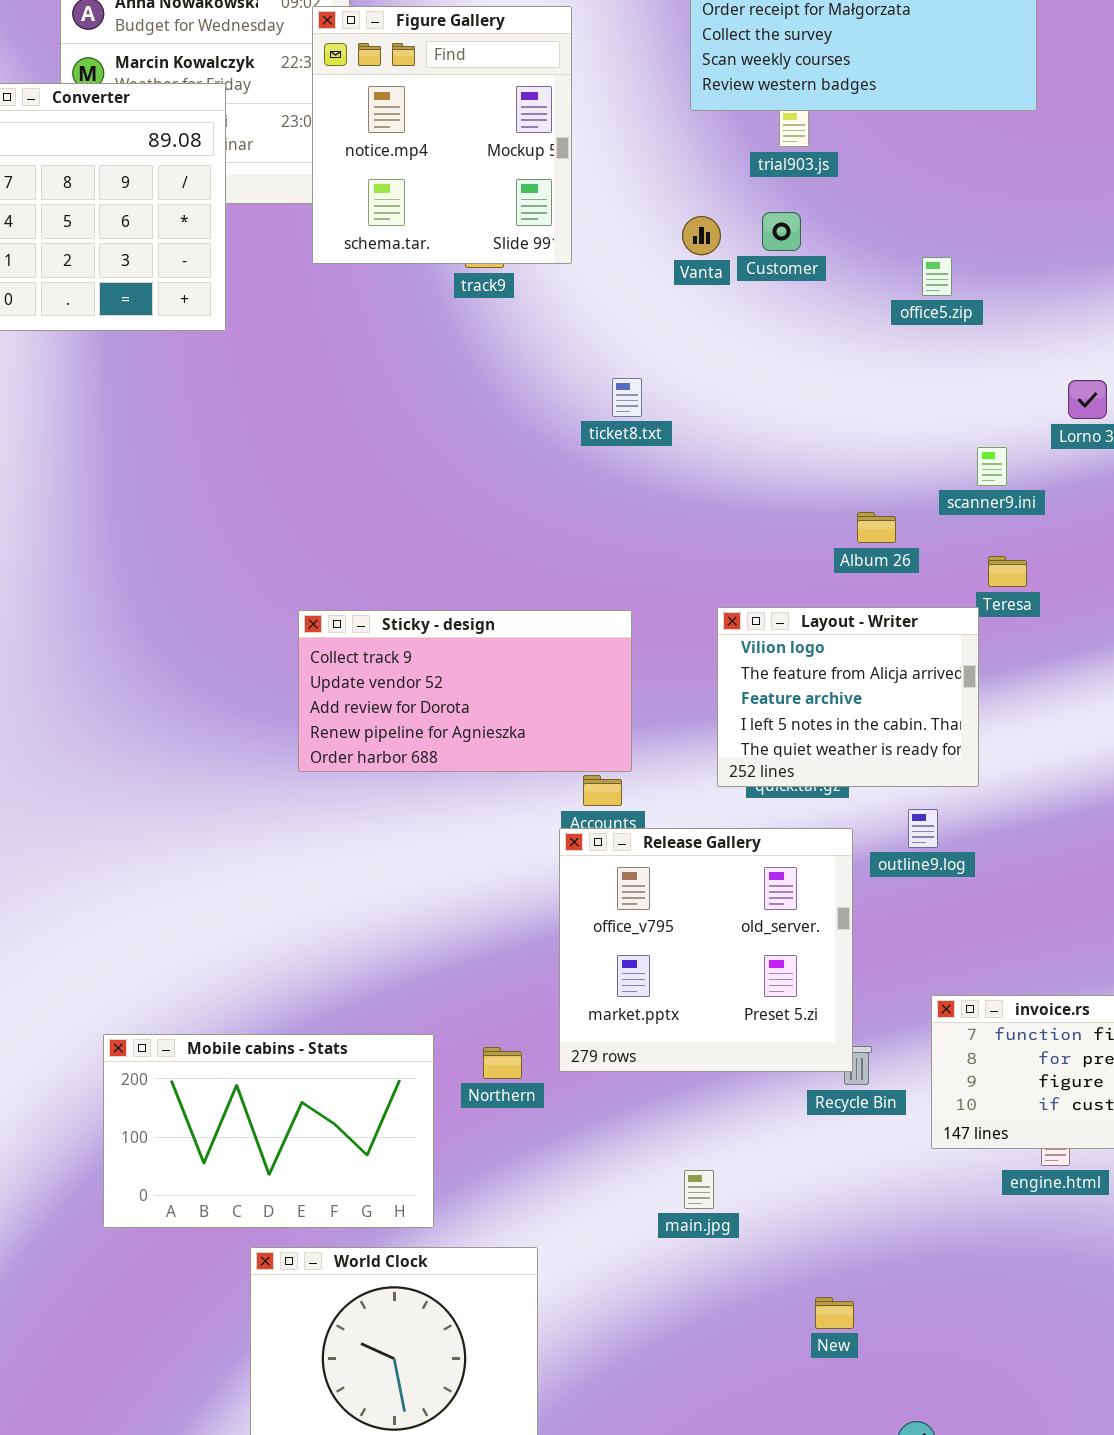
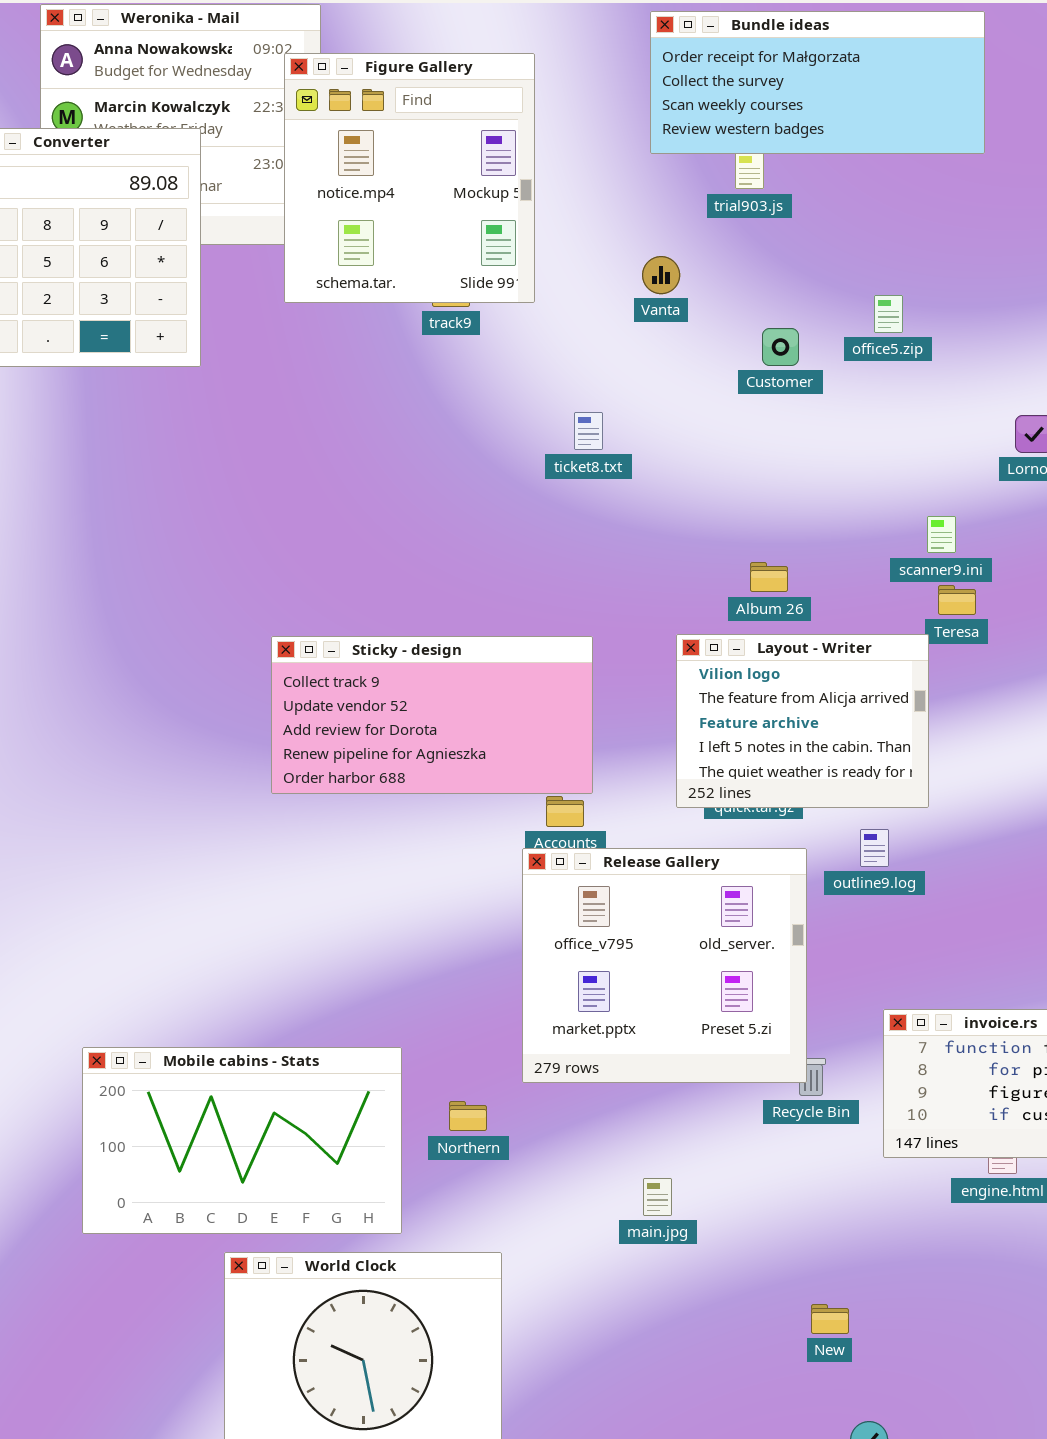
Customer: [762,212,801,251] -> [762,328,799,366], moved
scanner9.ini: [977,447,1007,486] -> [927,516,956,553], moved
Album 26: [857,512,896,543] -> [750,562,788,592], moved
Northern: [483,1047,522,1079] -> [449,1101,487,1131], moved
New: [815,1297,854,1329] -> [811,1304,849,1334], moved

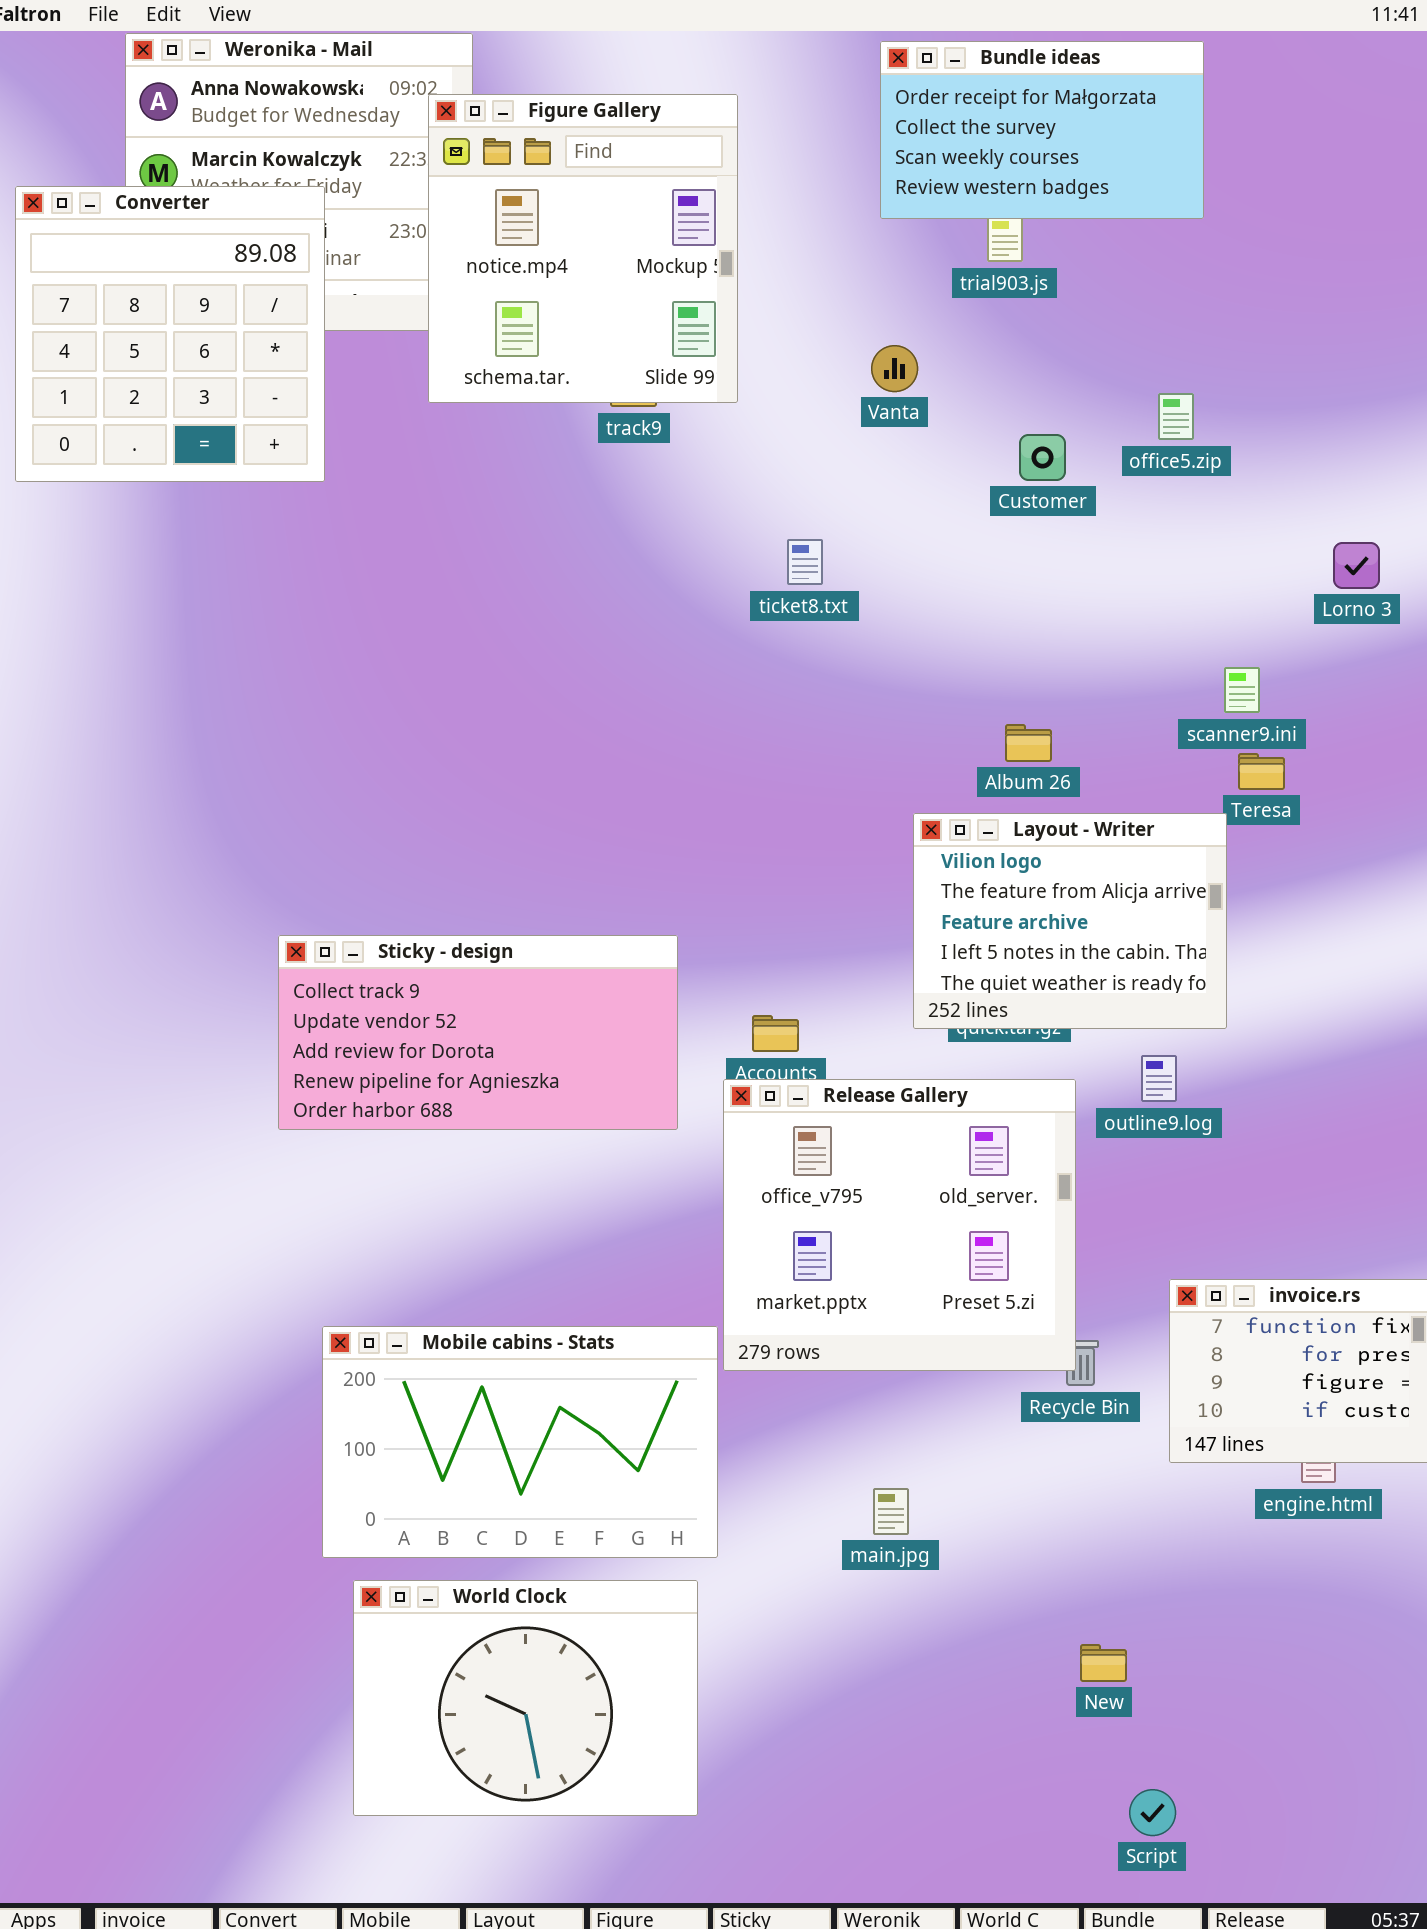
Bundle ideas: [650,11,985,154] -> [880,41,1204,219], resized
Sticky - design: [271,636,593,794] -> [278,935,678,1130], moved
Mobile cabins - Stats: [82,1047,402,1234] -> [322,1326,718,1558], moved

